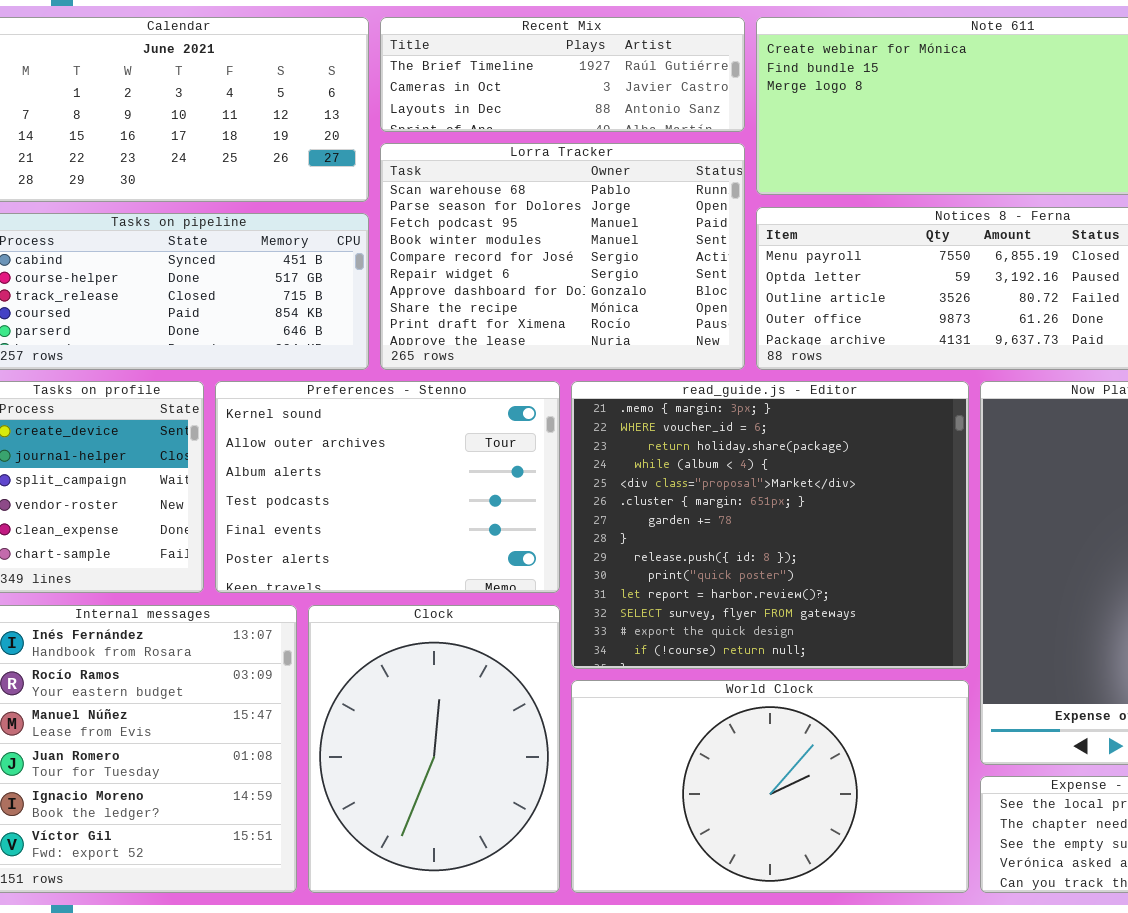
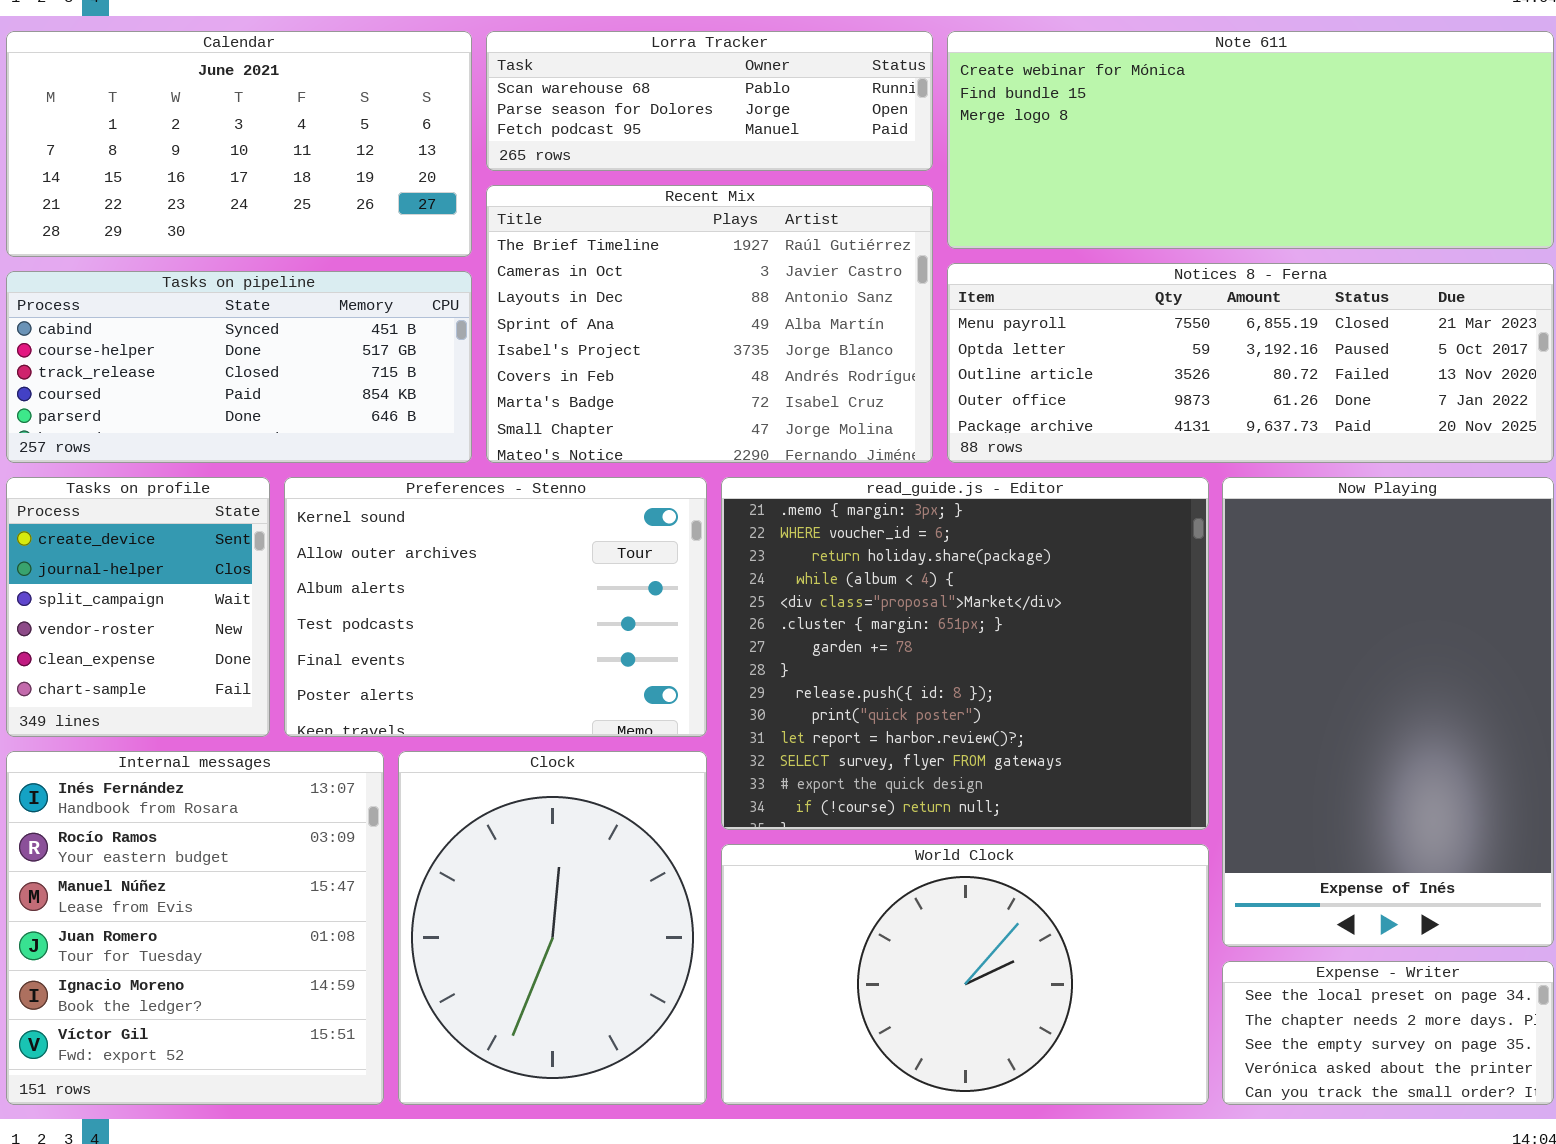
Recent Mix: [380,17,745,132] -> [486,185,933,463], moved, resized
Lorra Tracker: [380,143,745,370] -> [486,31,933,171], moved, resized

